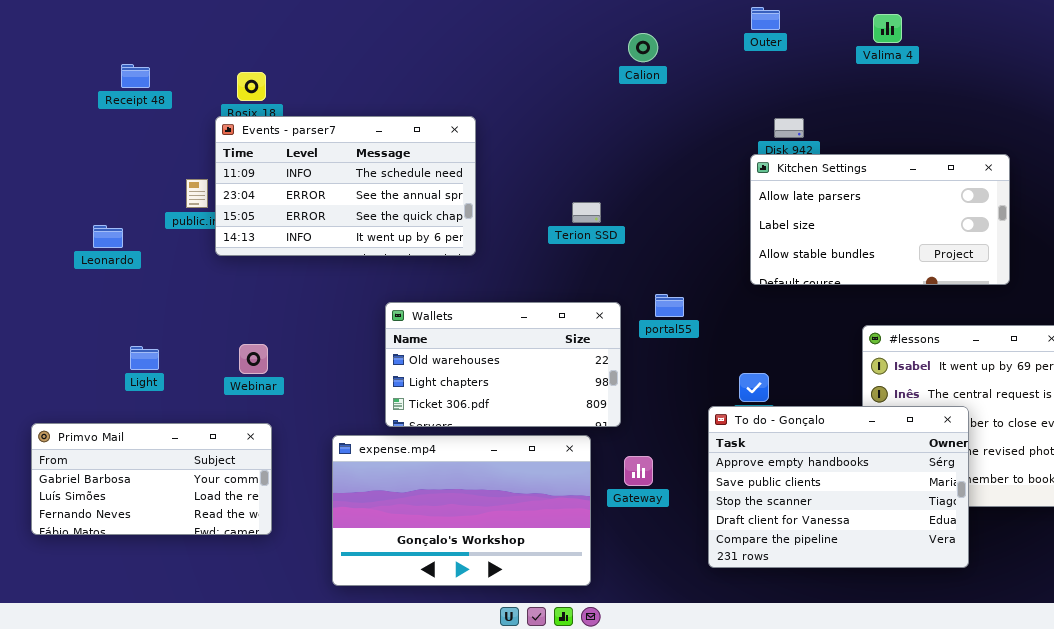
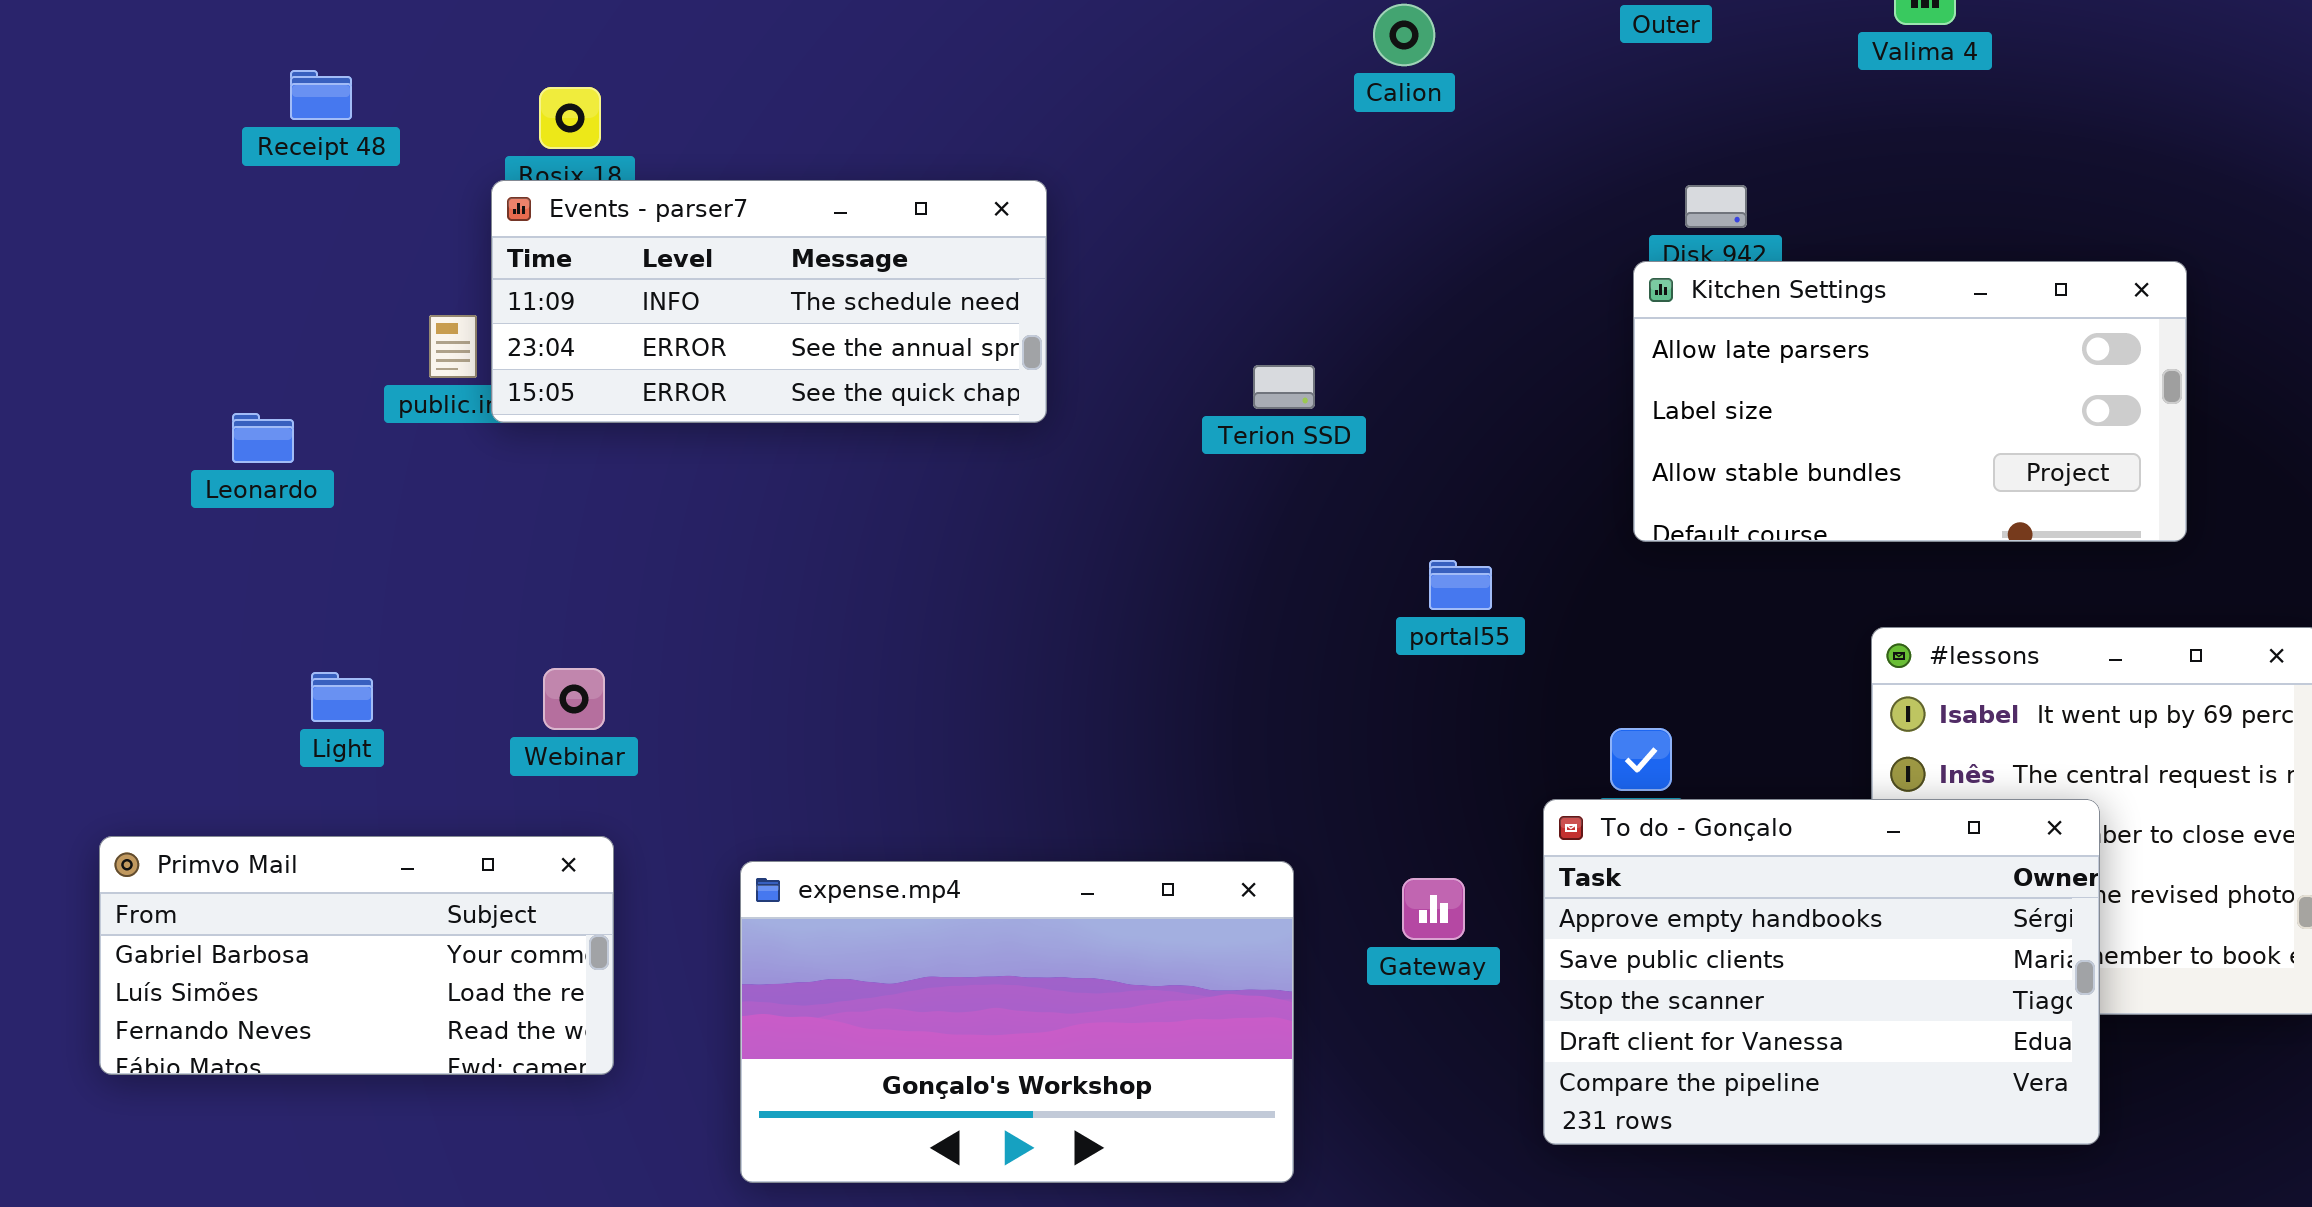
Events - parser7: [215,116,476,256] -> [491,180,1047,423], resized
Wallets: [385,302,621,427] -> none, closed
Gateway: [624,456,653,486] -> [1402,878,1465,940], moved

